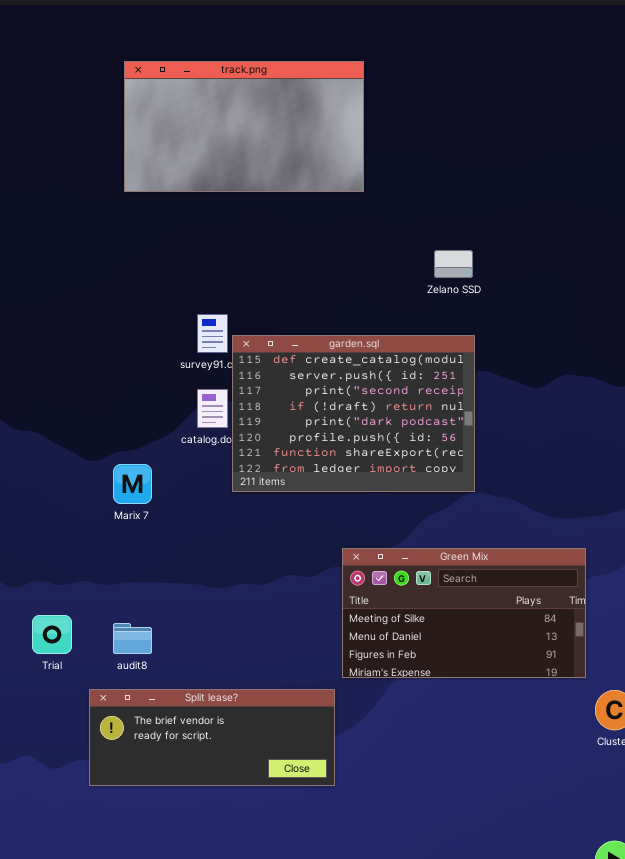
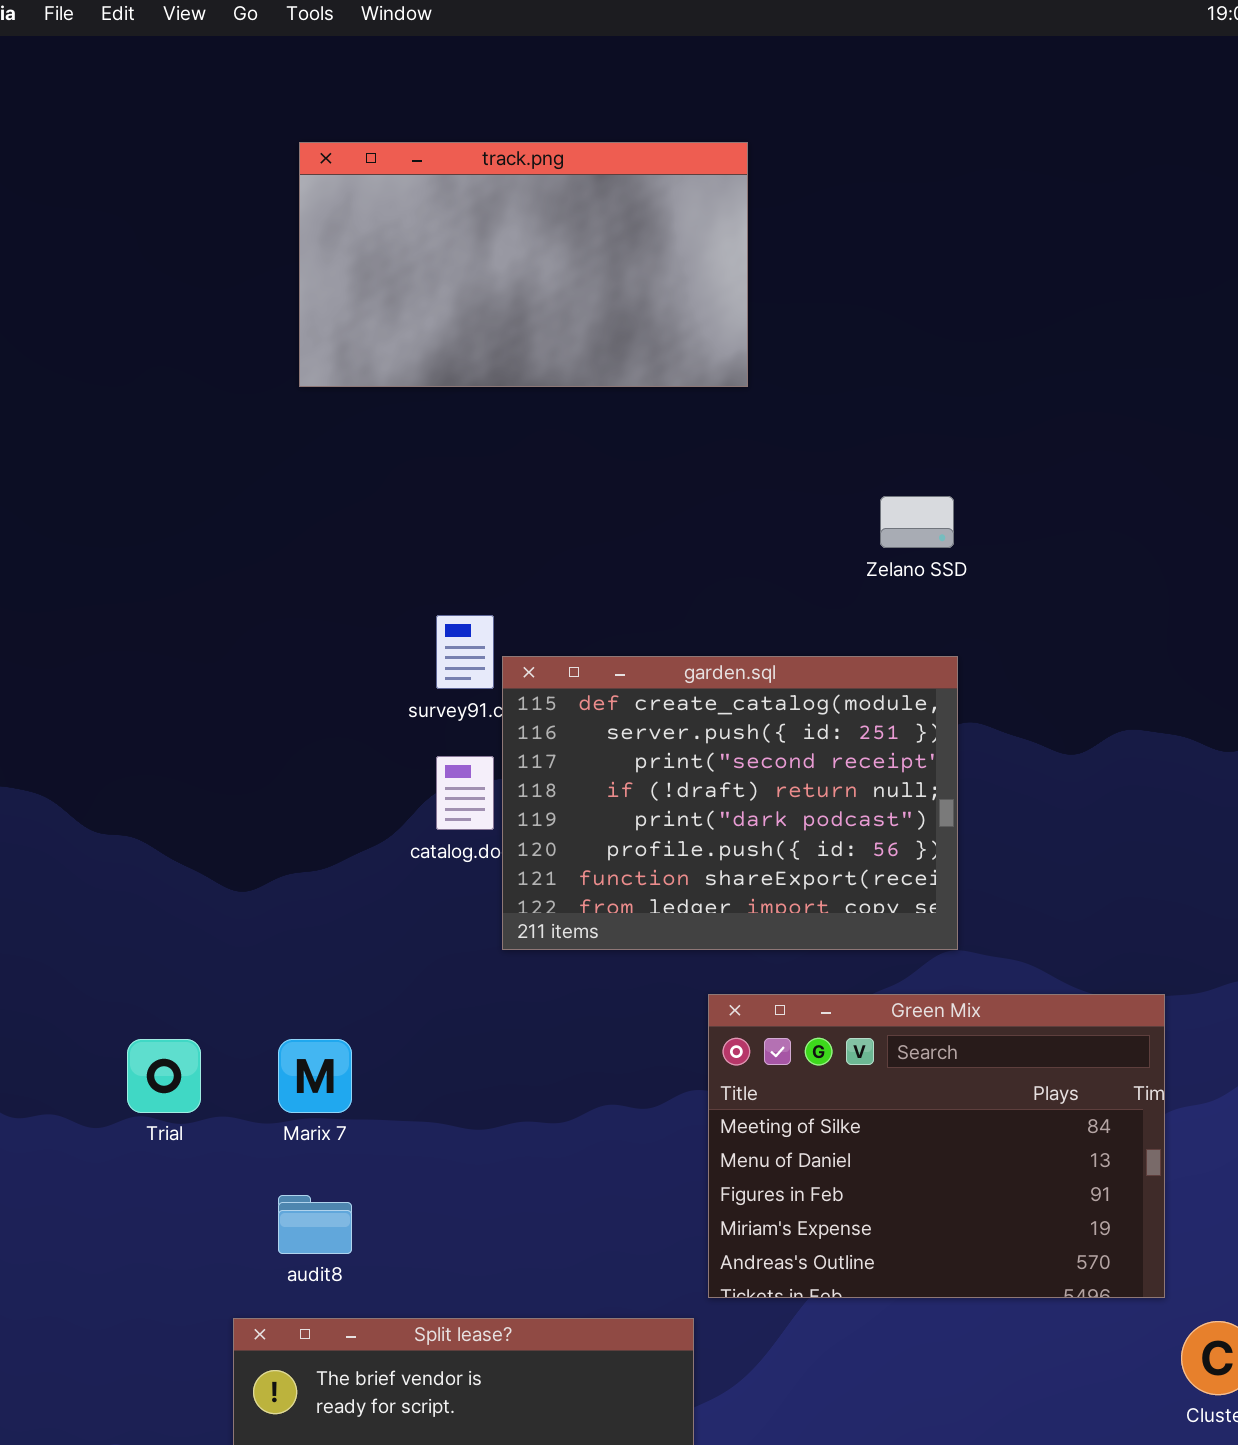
Marix 7: [113,464,152,504] -> [278,1039,352,1113], moved
Green Mix: [342,548,586,678] -> [708,994,1165,1298], resized
Trial: [32,615,72,654] -> [127,1039,201,1113], moved

